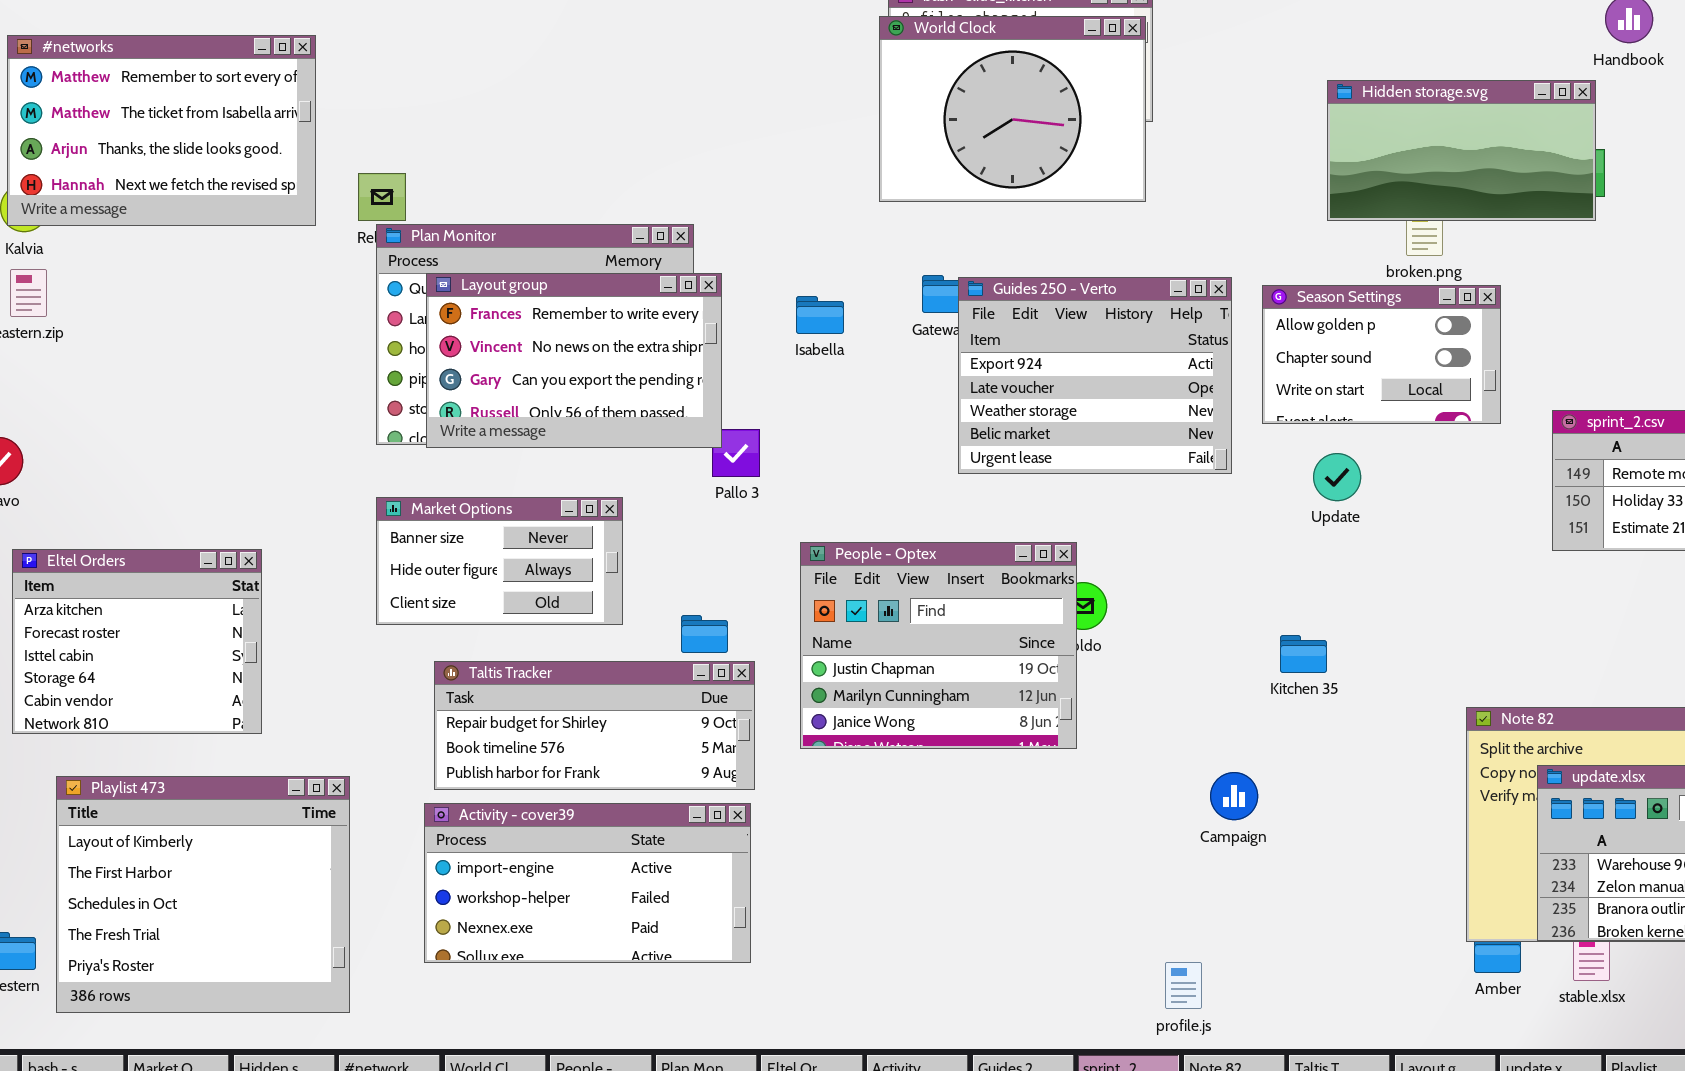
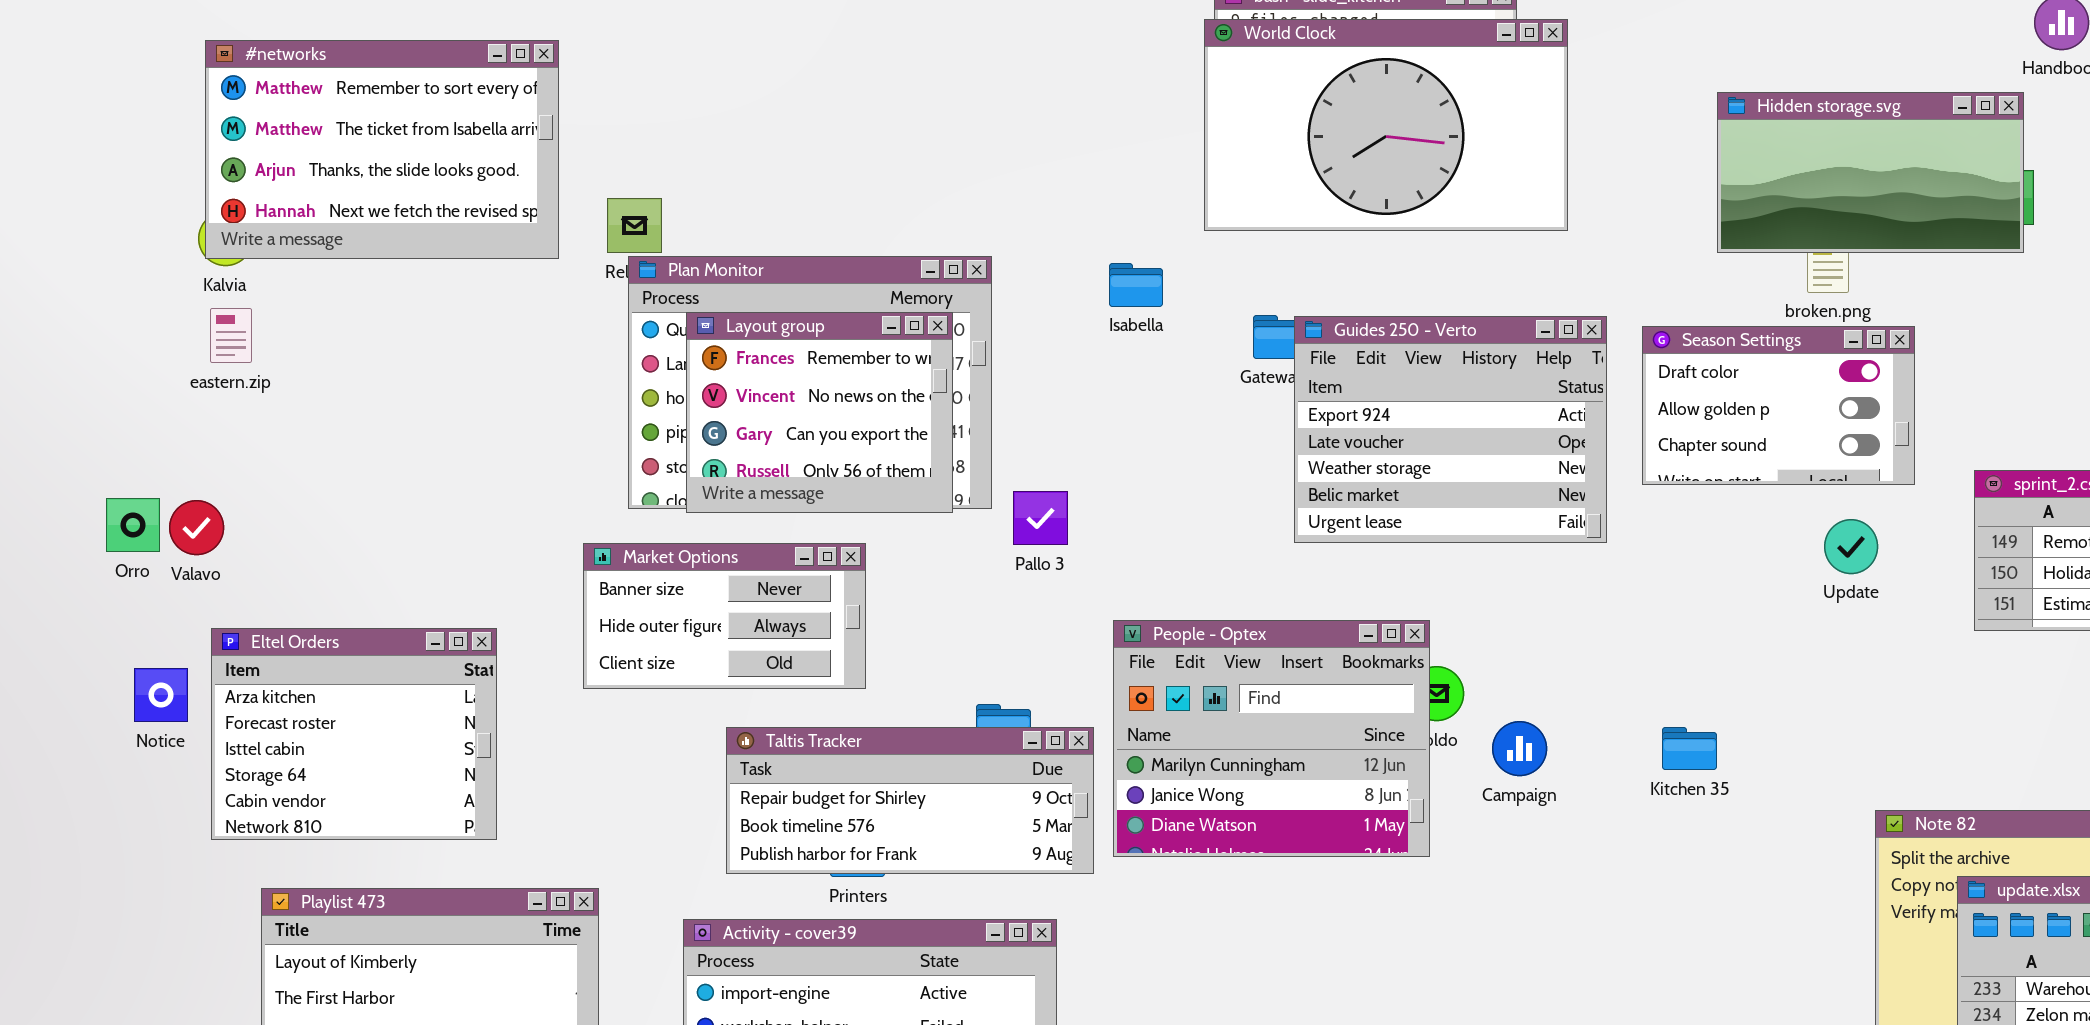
World Clock: [879,16,1146,202] -> [1204,19,1568,231], resized
Layout group: [426,273,722,448] -> [686,312,953,513], resized
Season Settings: [1262,285,1501,424] -> [1642,326,1915,485], scrolled up 1 row
Isabella: [796,296,844,334] -> [1109,263,1163,307], moved
Update: [1313,453,1361,501] -> [1824,519,1878,574], moved
Market Options: [376,497,623,625] -> [583,543,866,689], moved
People - Optex: [800,542,1077,749] -> [1113,620,1430,857], scrolled down 1 row
Taltis Tracker: [434,661,755,790] -> [726,727,1094,874], moved
Campaign: [1210,772,1258,820] -> [1492,721,1547,776], moved

